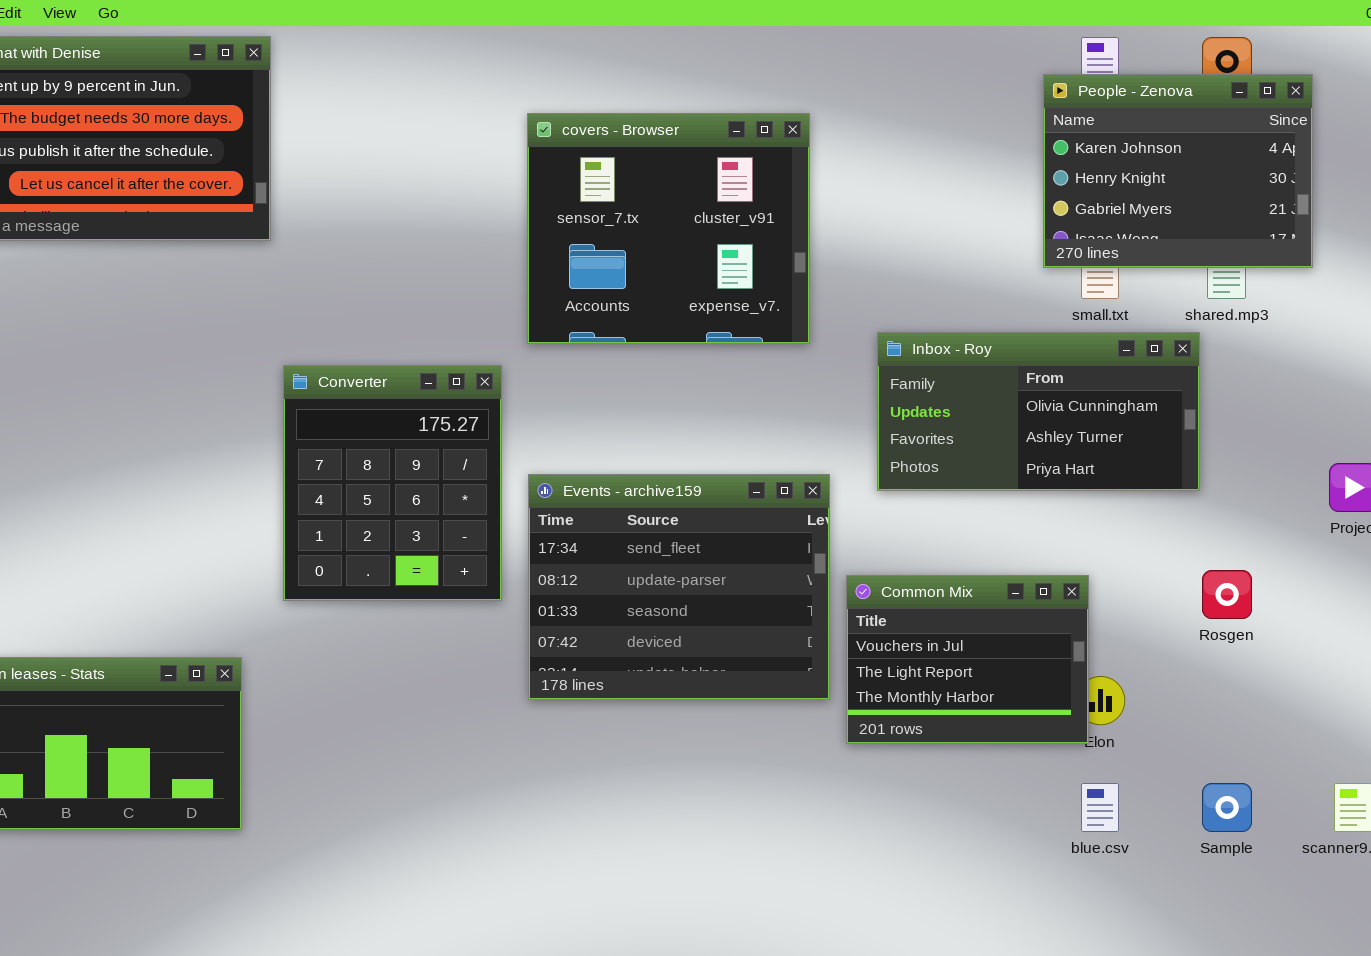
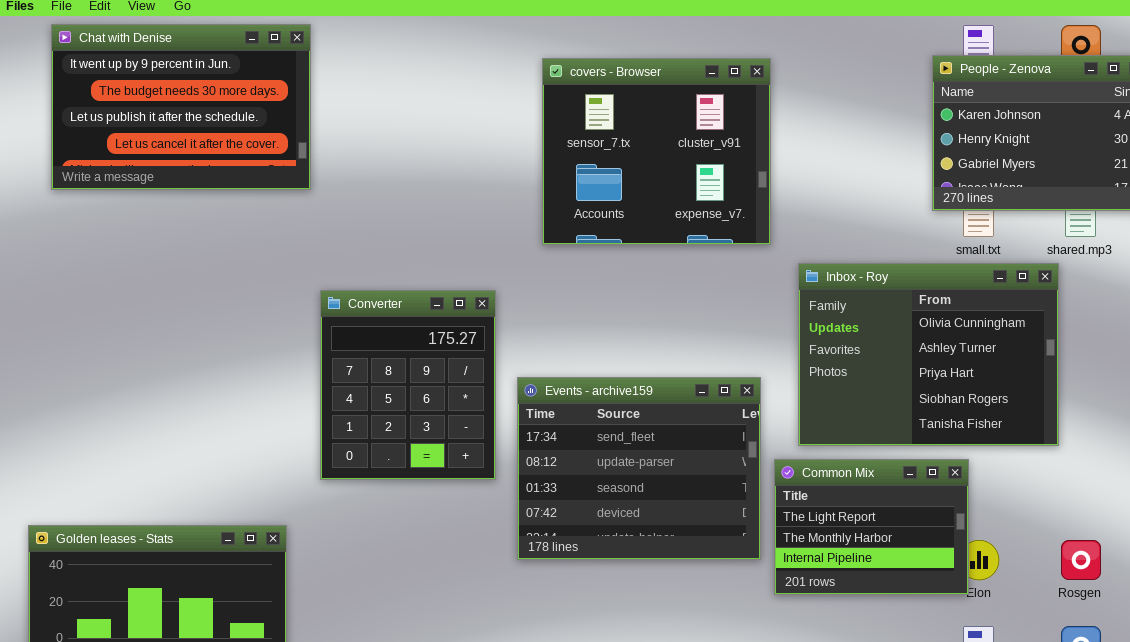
covers - Browser: [527,113,810,344] -> [542,58,771,245], moved
Inbox - Roy: [877,332,1200,491] -> [798,263,1059,446], resized
Rosgen: [1202,570,1252,619] -> [1061,540,1101,580], moved
Common Mix: [846,575,1089,744] -> [774,459,969,595], scrolled down 1 row

